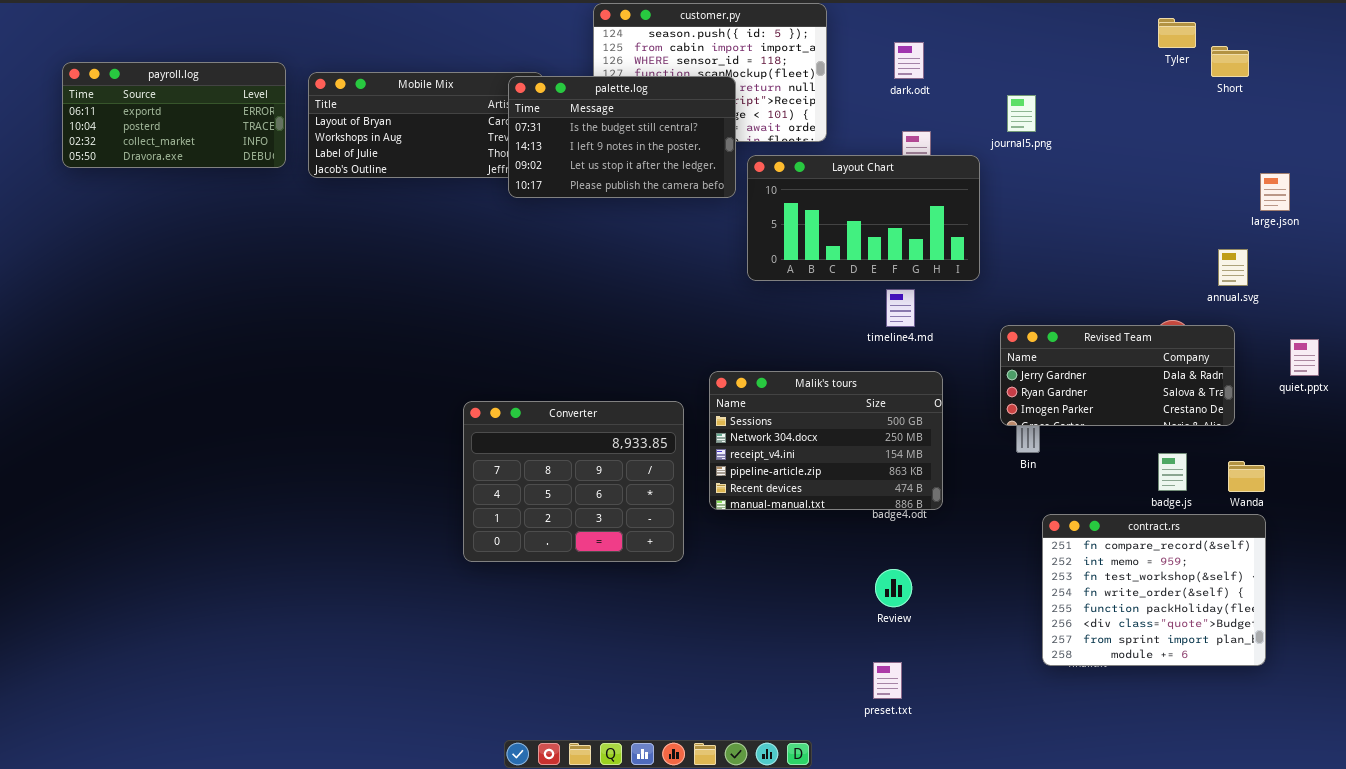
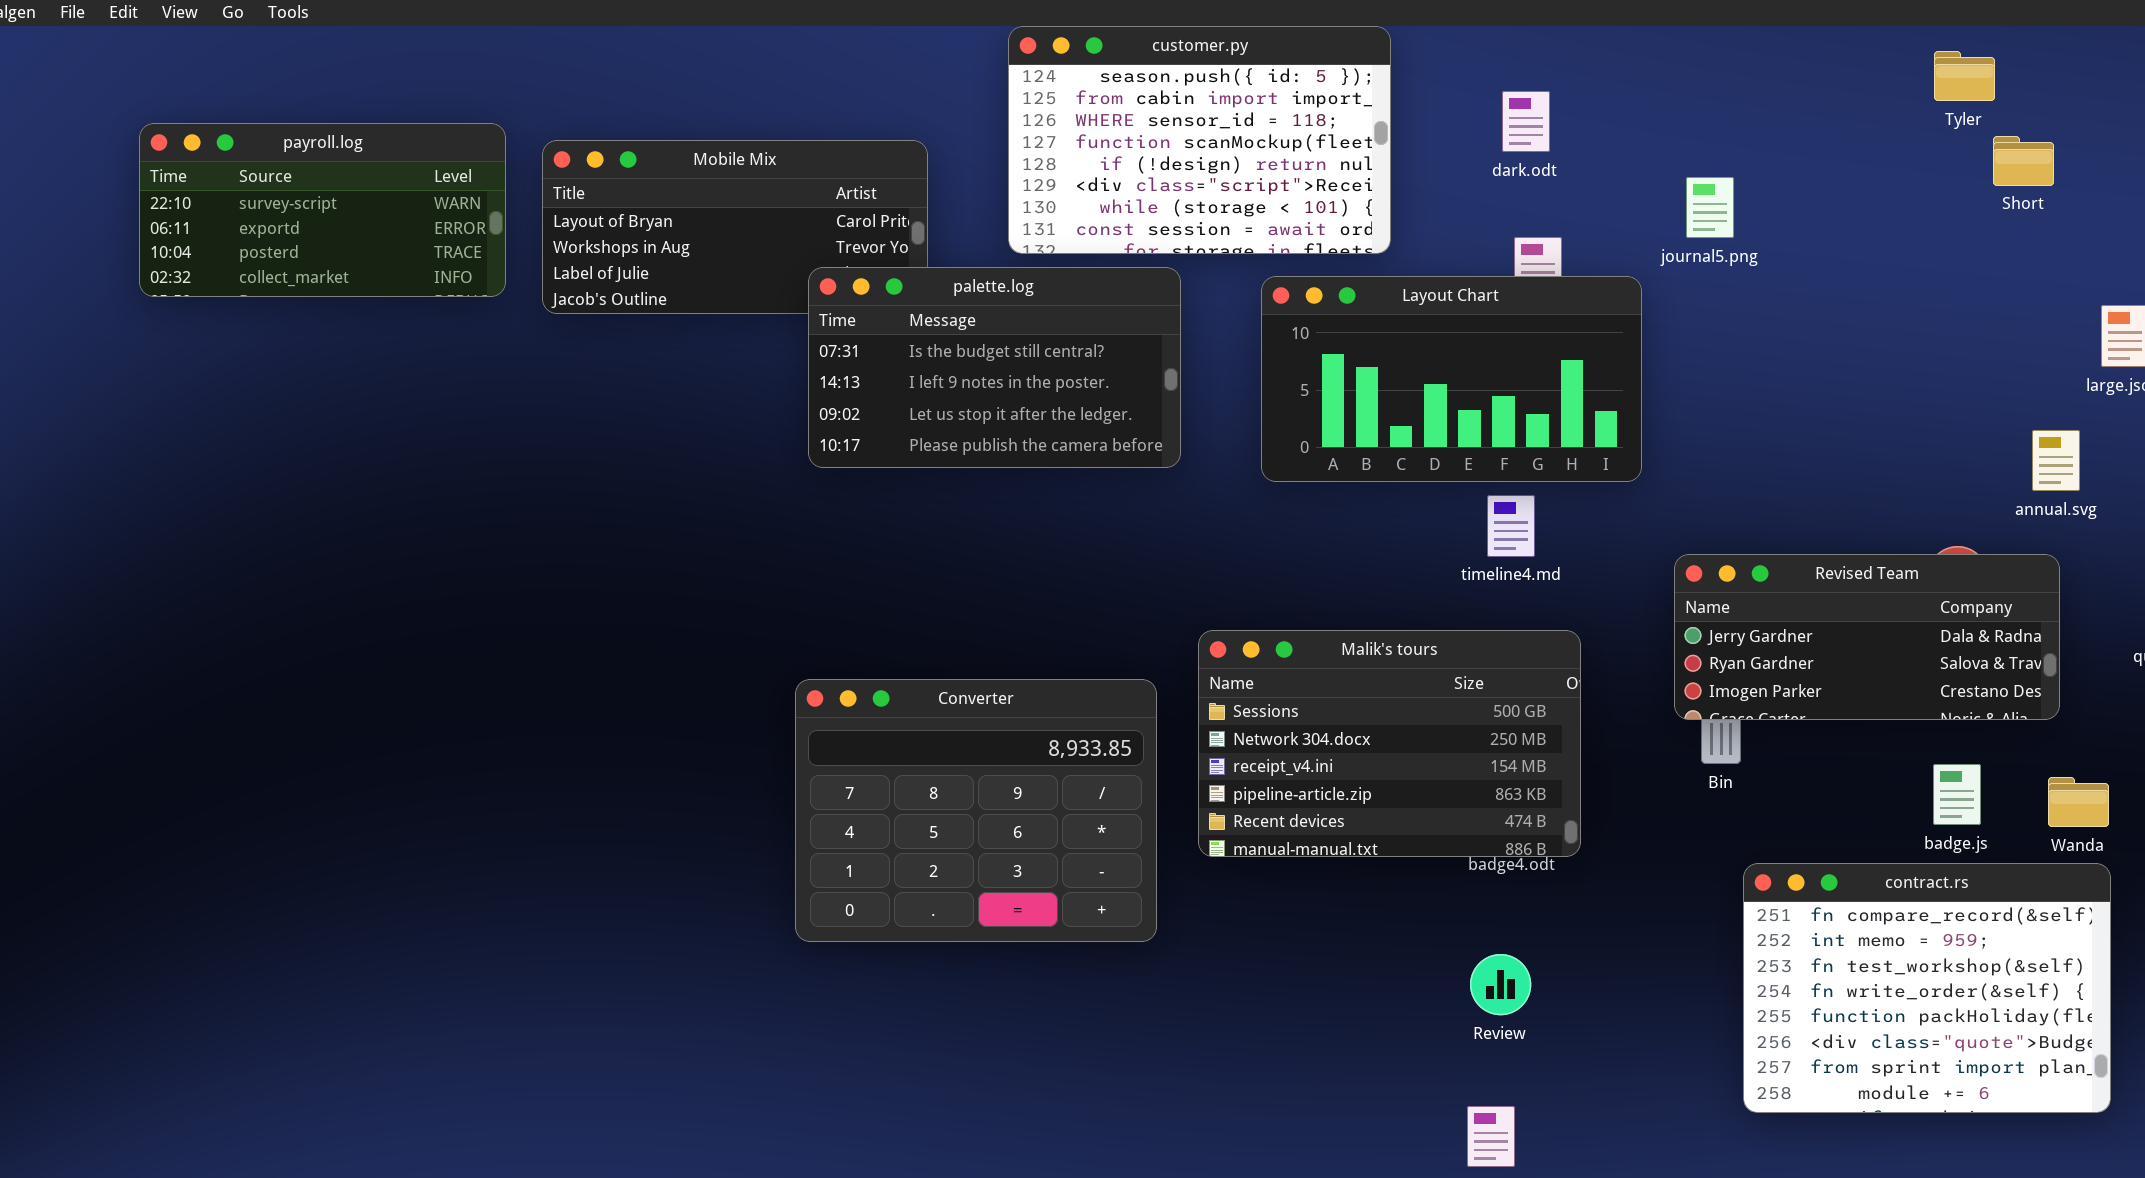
Short: [1211,46,1249,77] -> [1993,136,2054,186], moved
payroll.log: [62,62,286,168] -> [139,123,506,297], scrolled up 1 row
palette.log: [508,76,736,198] -> [808,267,1181,468], moved

